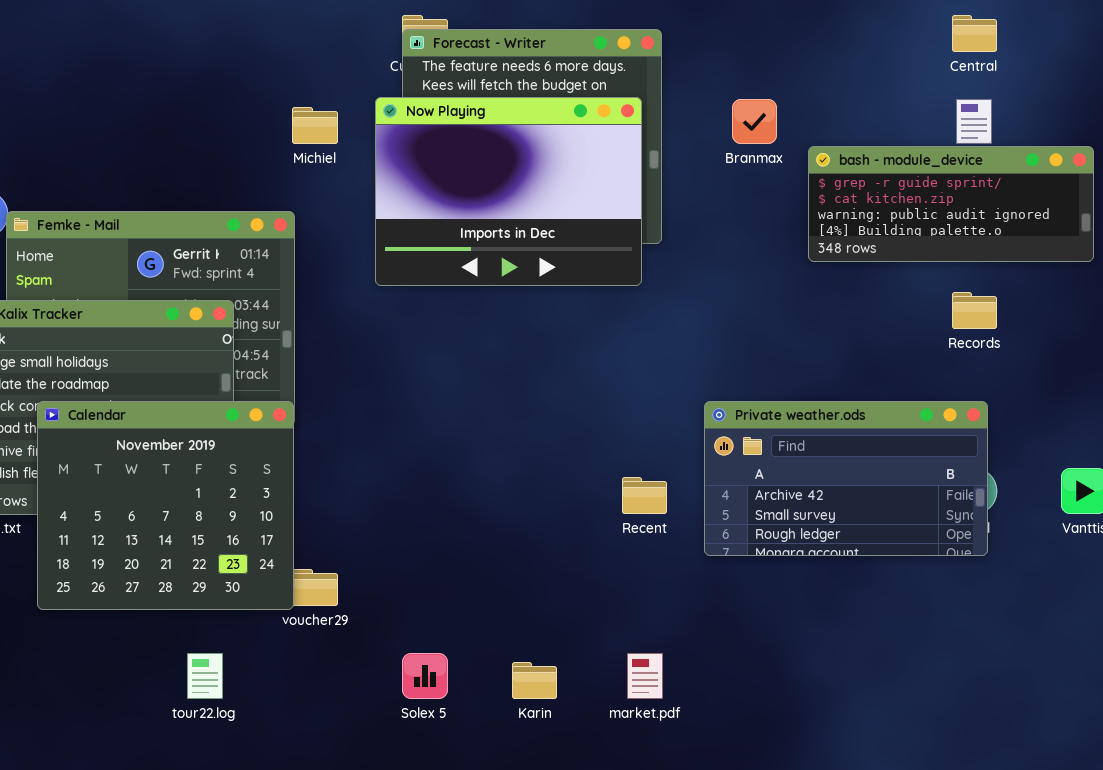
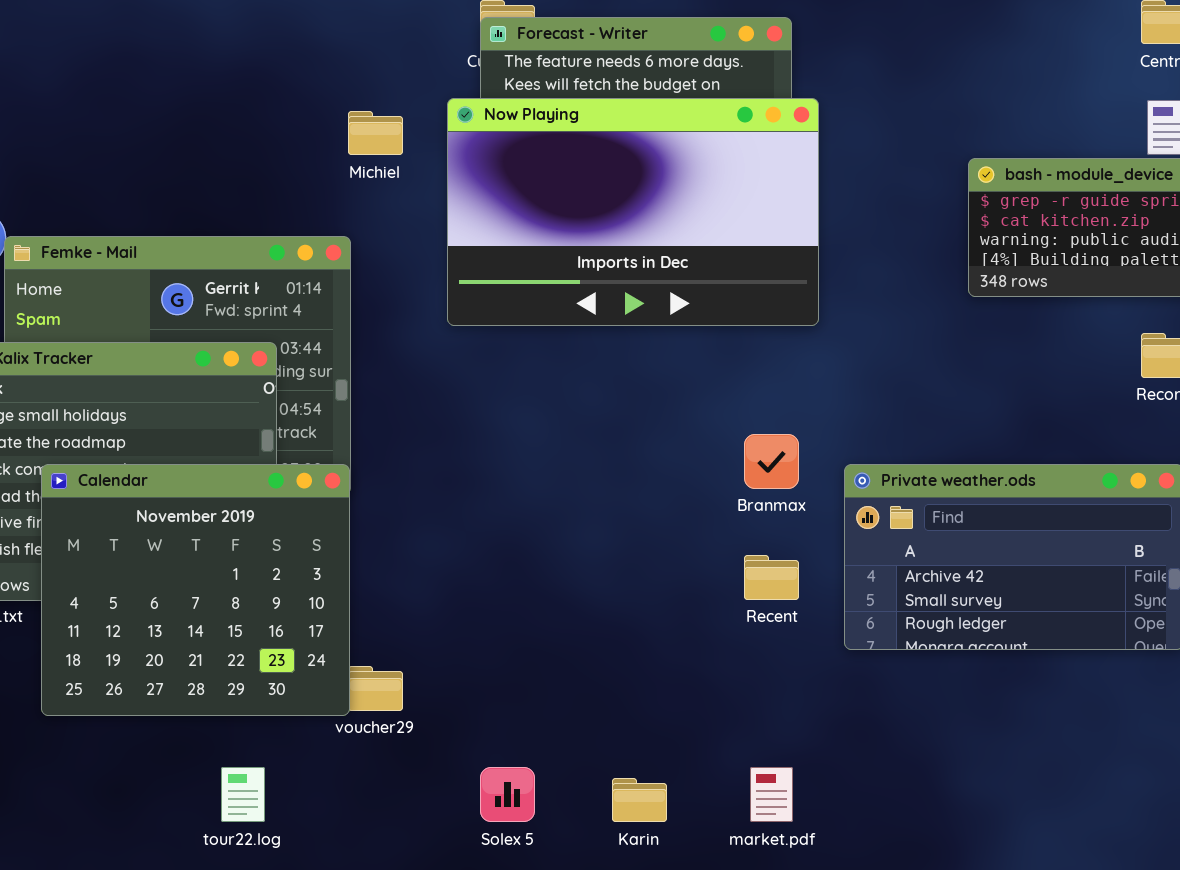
Now Playing: [375,97,642,286] -> [447,98,819,326], resized
Branmax: [732,99,777,144] -> [744,434,799,489], moved

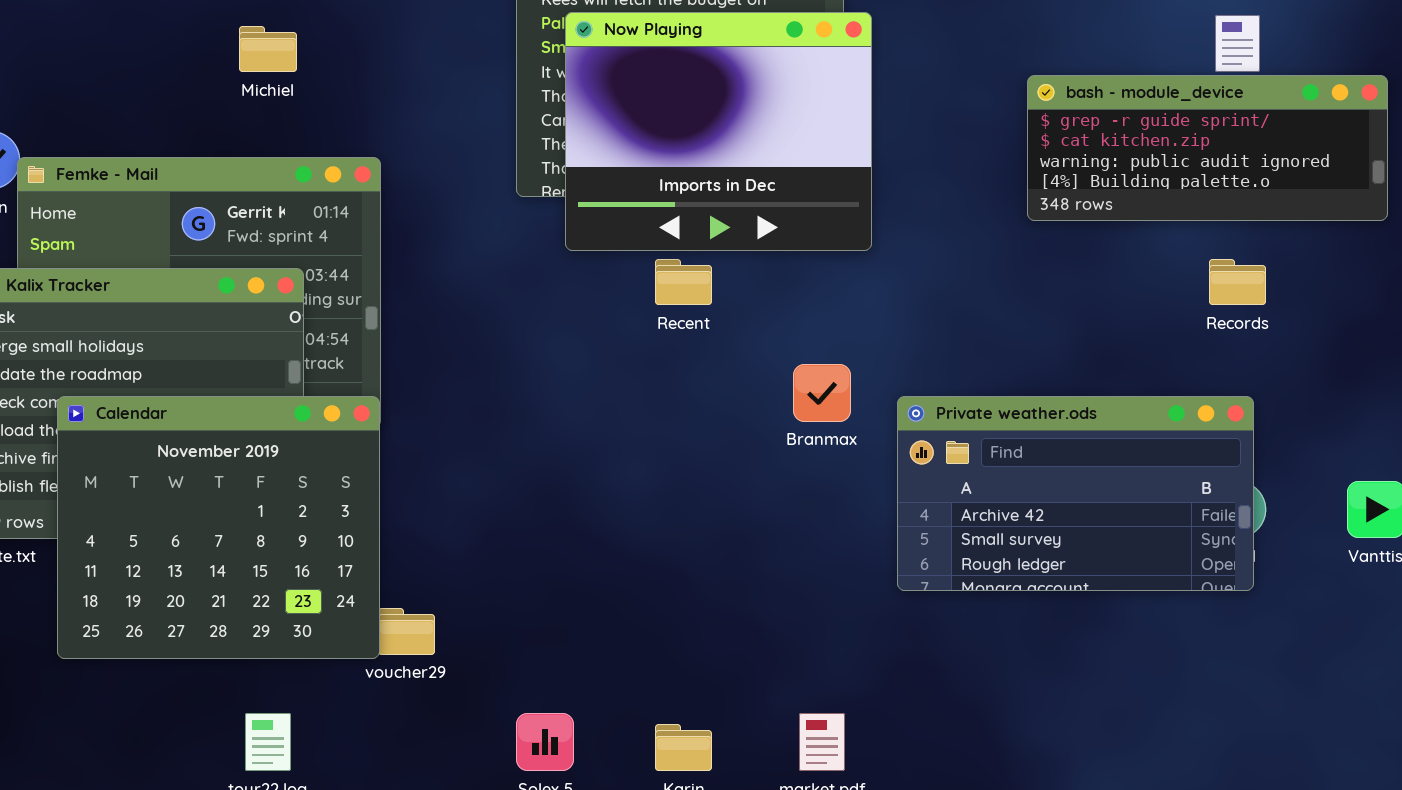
Now Playing: [447,98,819,326] -> [565,12,872,251], resized
Michiel: [348,111,403,155] -> [239,26,297,72], moved
Recent: [744,555,799,600] -> [655,259,712,305], moved

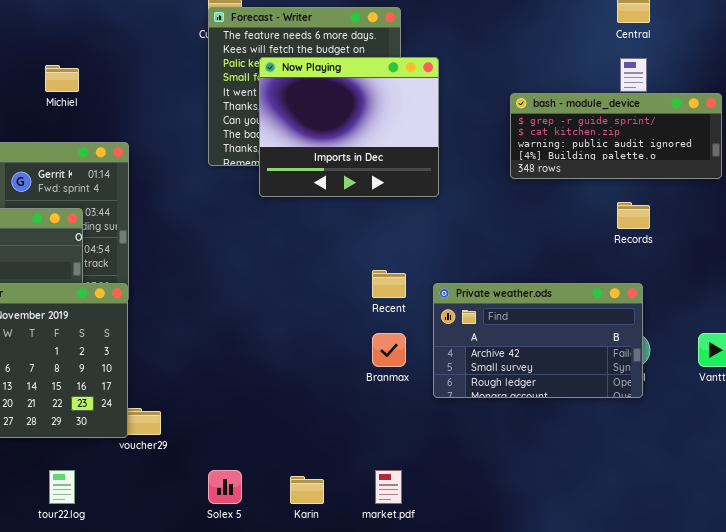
Now Playing: [565,12,872,251] -> [259,57,439,197], moved
Recent: [655,259,712,305] -> [372,270,406,298], moved
Branmax: [793,364,851,422] -> [372,333,406,367], moved

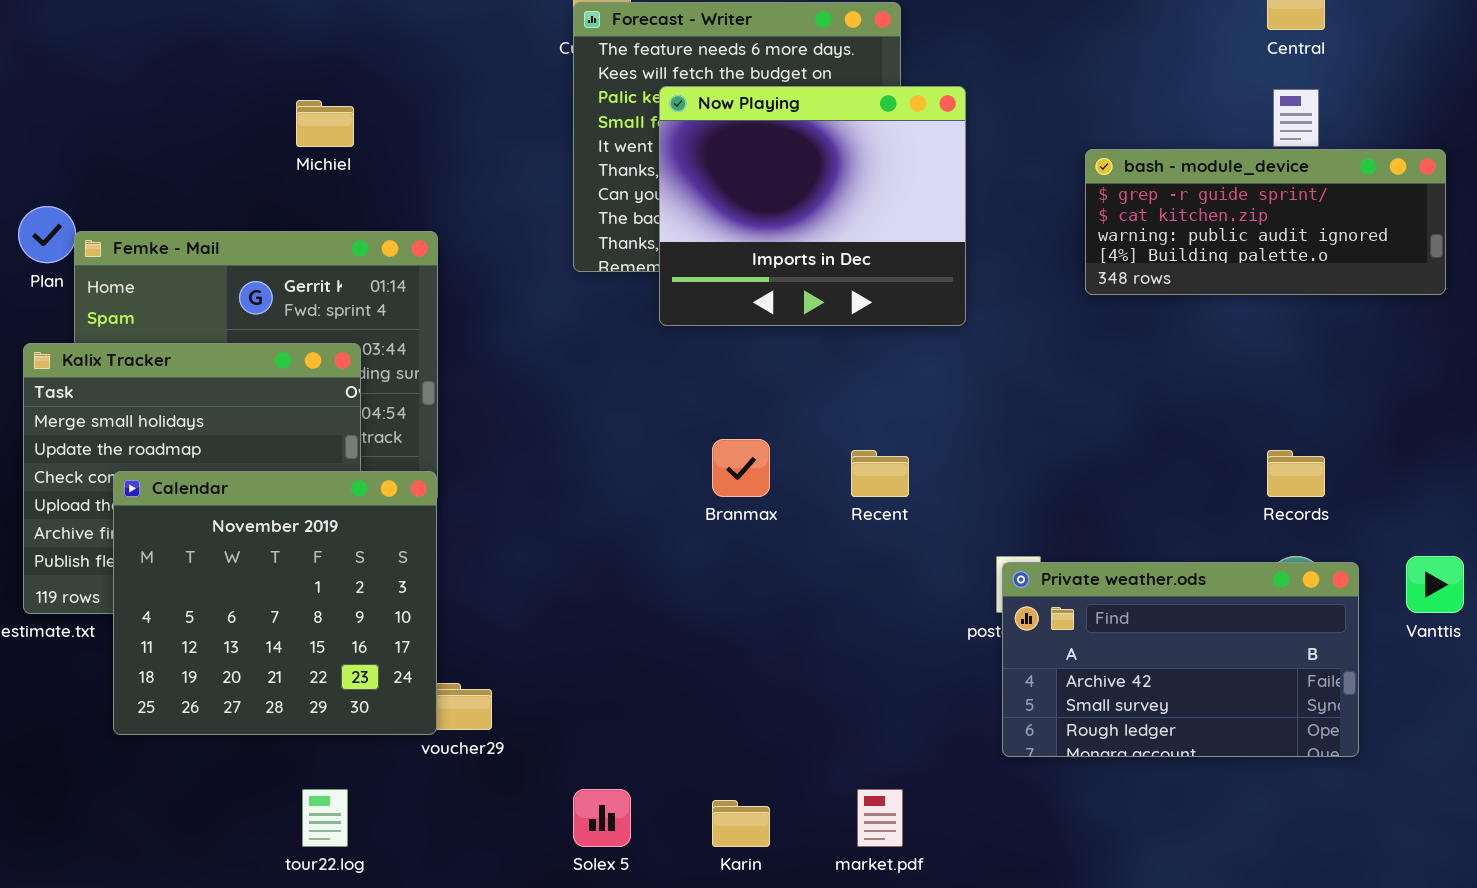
Records: [617,202,650,229] -> [1267,450,1325,497], moved
Private weather.ods: [433,283,643,398] -> [1002,562,1359,757], moved
Branmax: [372,333,406,367] -> [712,439,770,497], moved

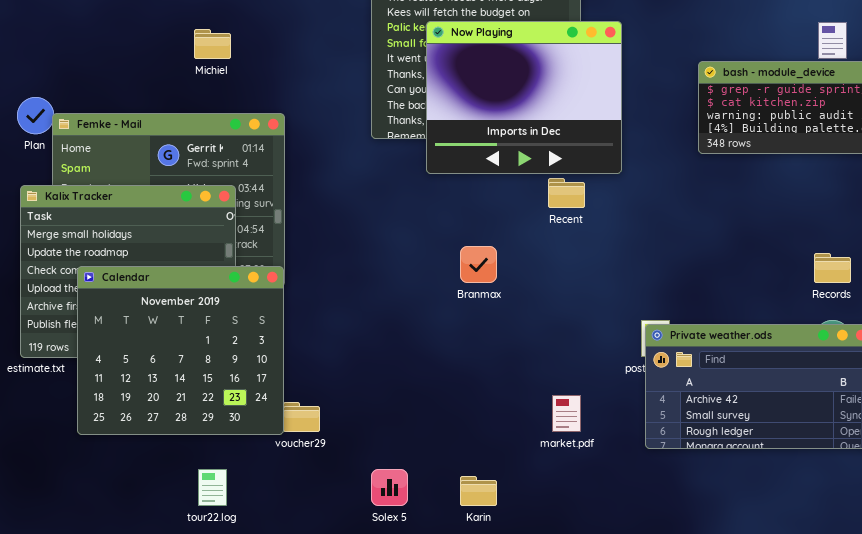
Recent: [851,450,909,497] -> [548,178,585,208], moved
market.pdf: [857,789,903,847] -> [552,395,581,432], moved

